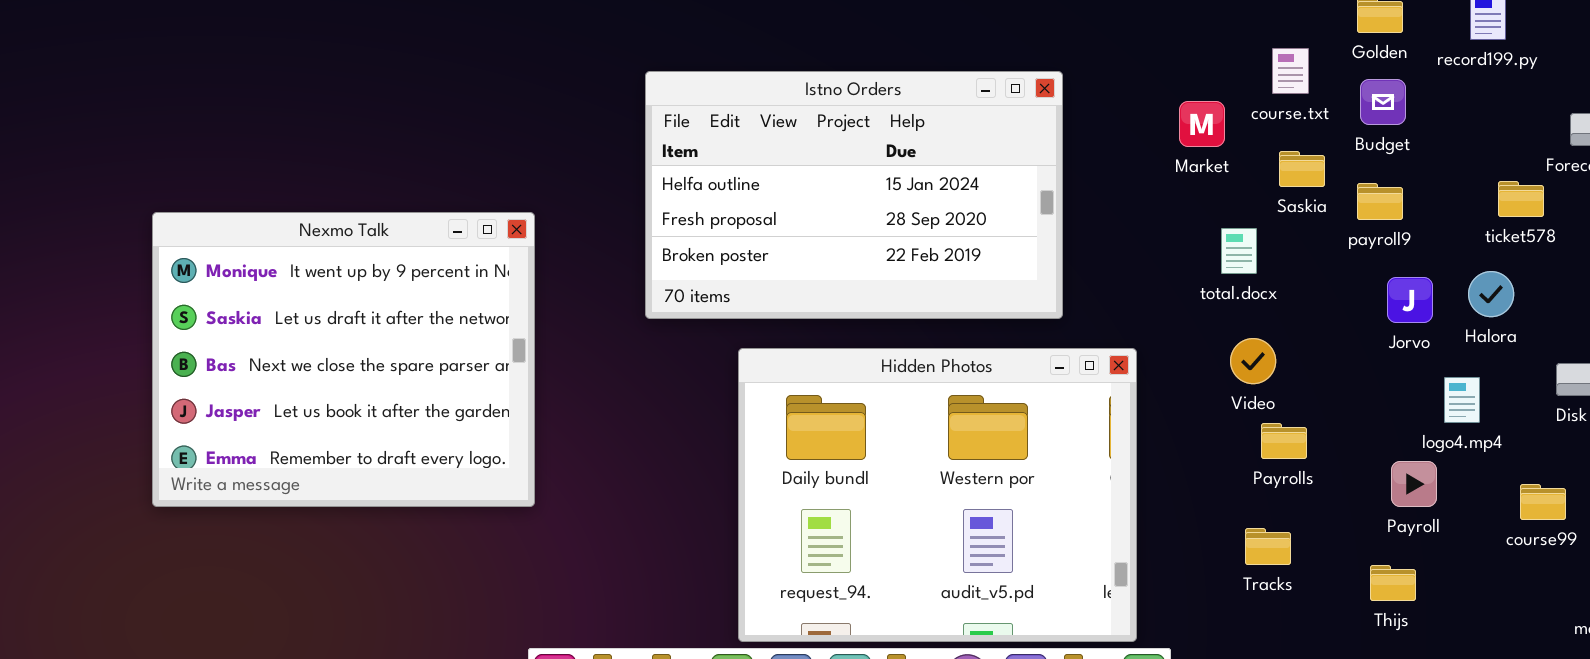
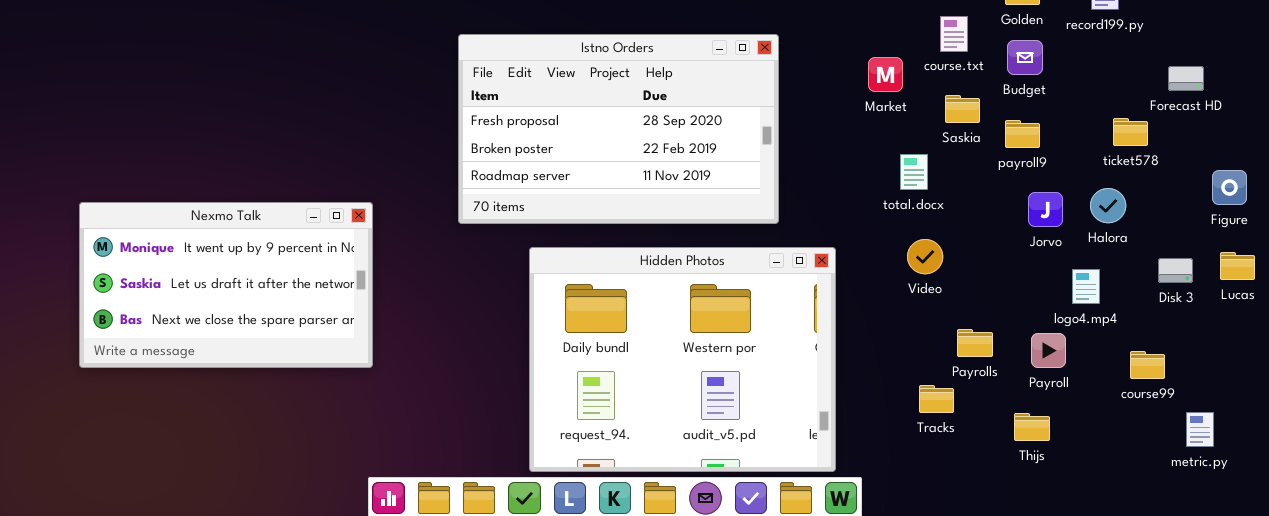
Istno Orders: [645,71,1063,319] -> [458,34,779,224], scrolled down 1 row
Nexmo Talk: [152,212,535,507] -> [79,202,373,368], resized
Payrolls: [1261,423,1307,459] -> [957,329,993,357], moved

